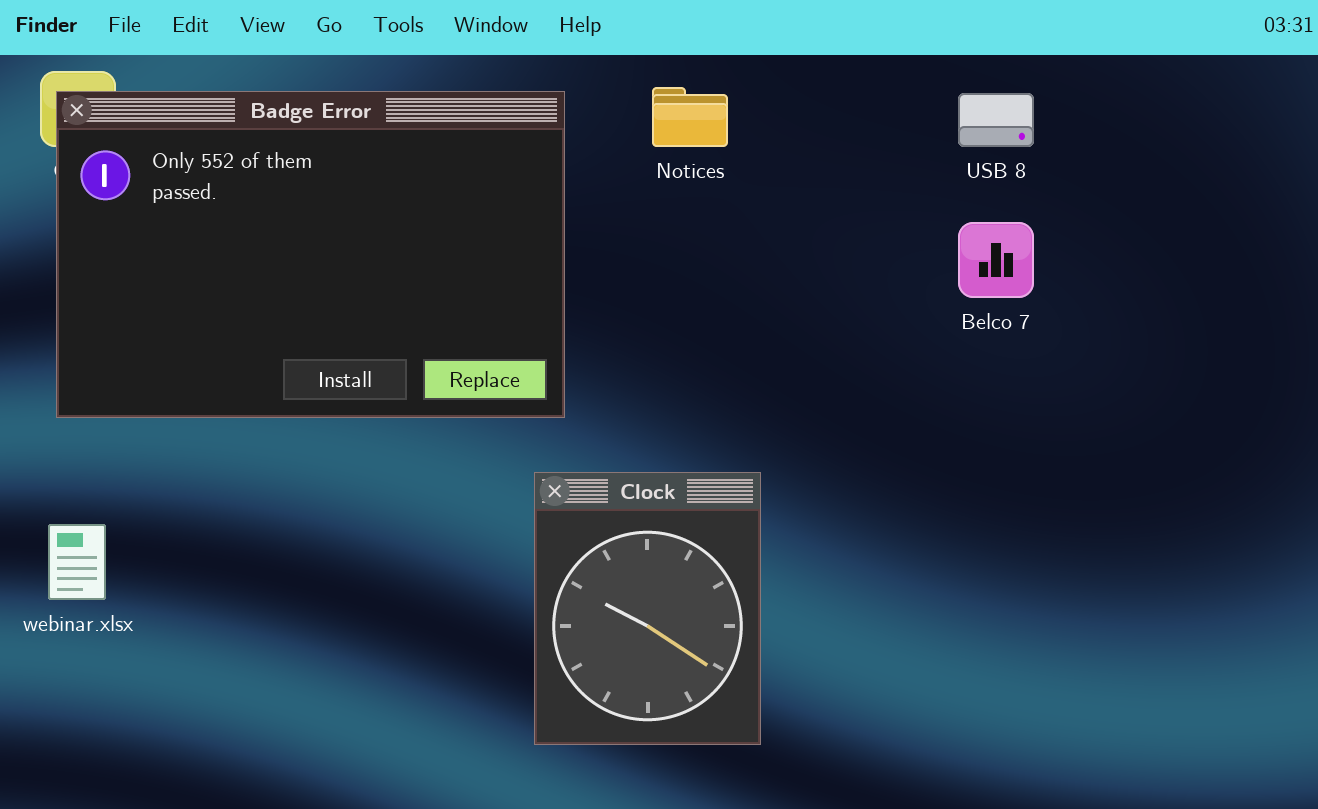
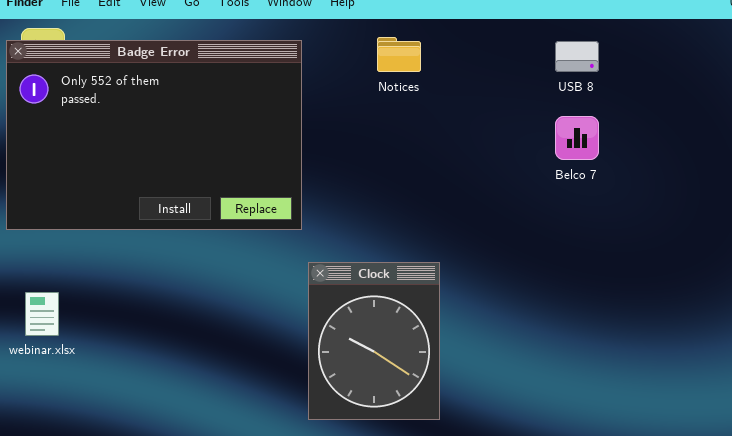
Badge Error: [56,91,565,418] -> [6,40,302,230], moved

